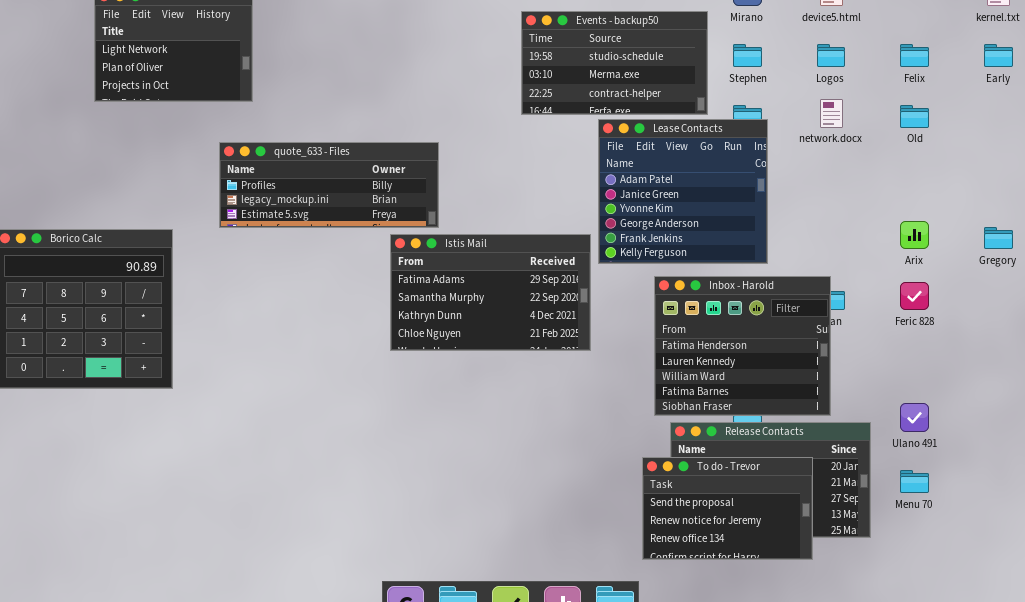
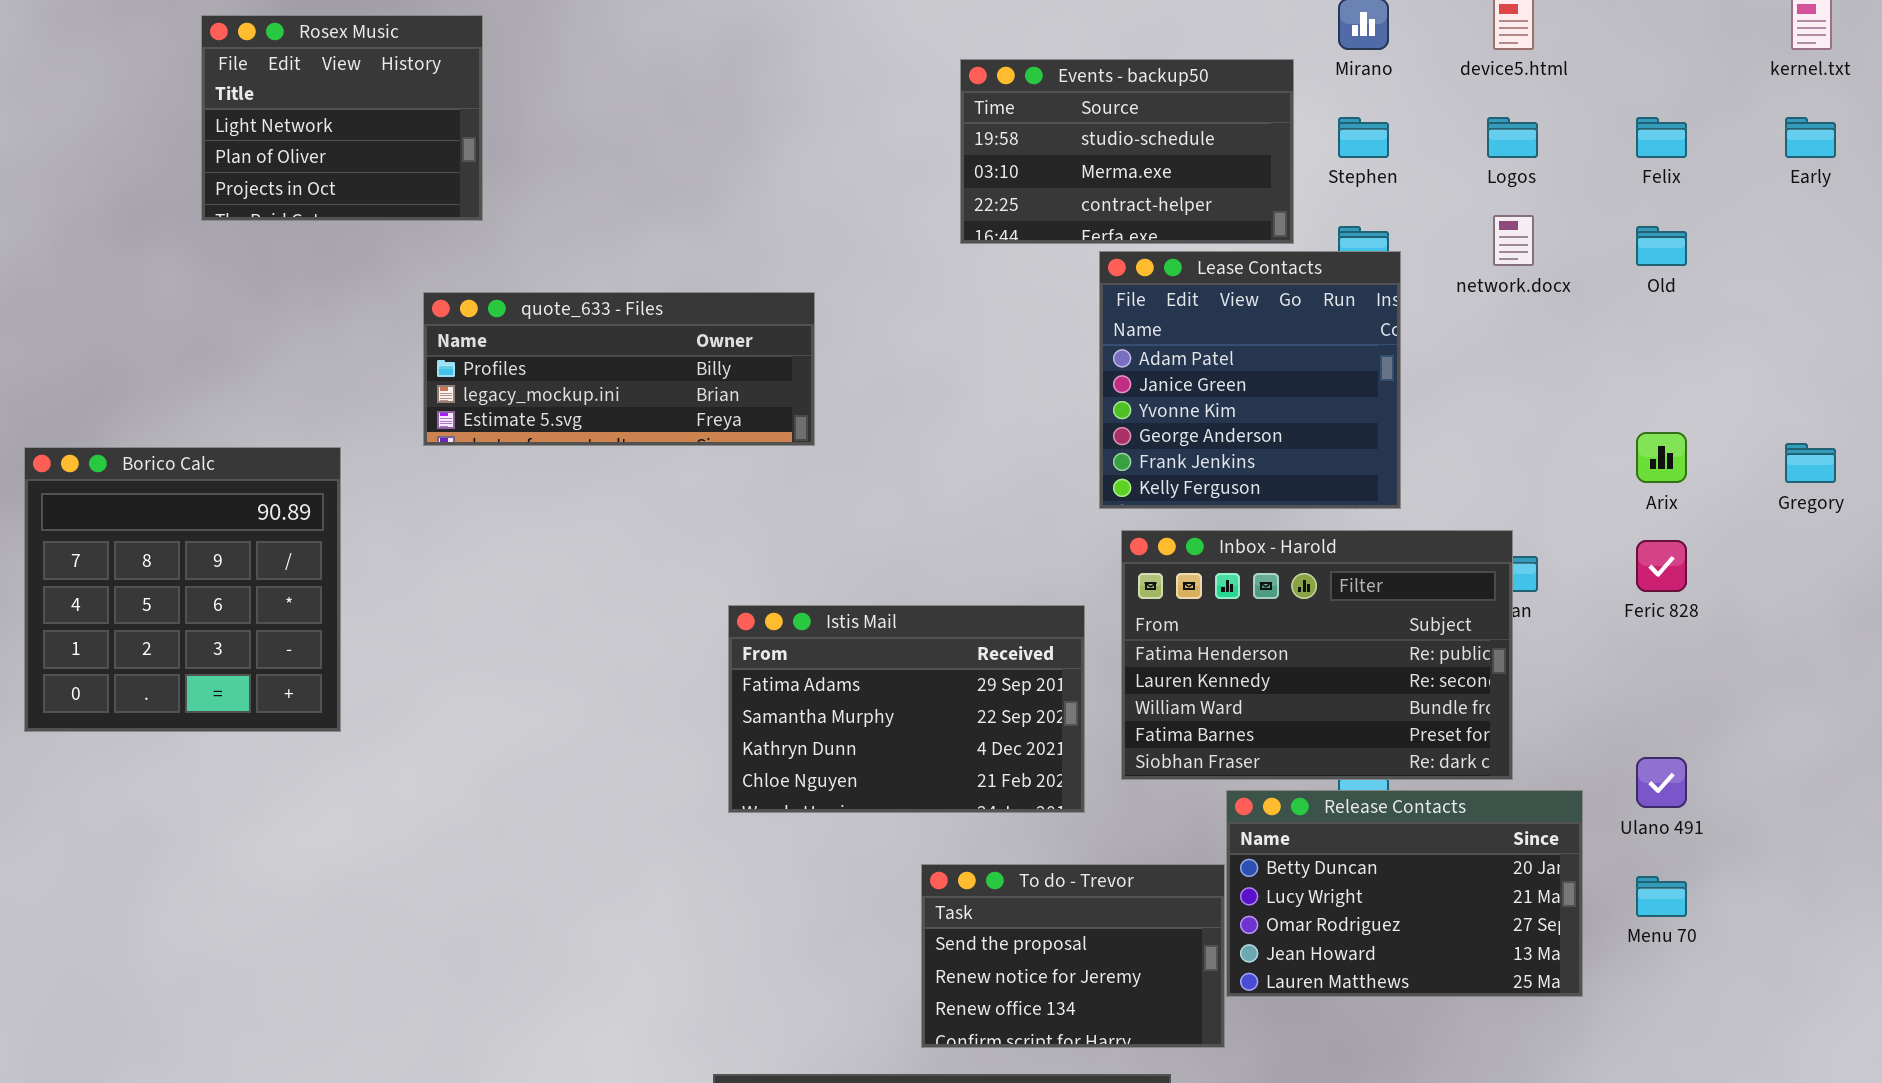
Istis Mail: [390,234,591,351] -> [728,605,1085,813], moved
Inbox - Harold: [654,276,831,416] -> [1121,530,1513,780], resized
To do - Trevor: [642,457,813,560] -> [921,864,1225,1048], moved

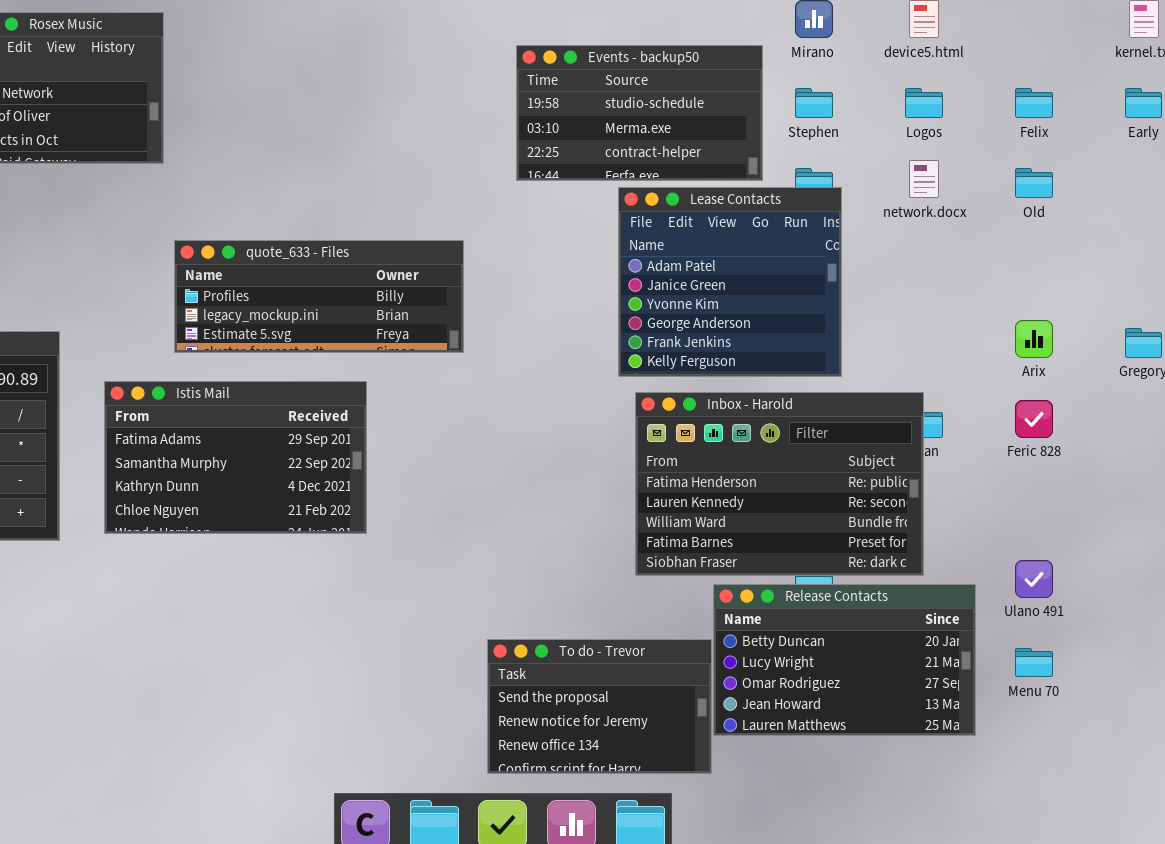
quote_633 - Files: [423,292,815,446] -> [174,240,464,353], moved
Istis Mail: [728,605,1085,813] -> [104,381,367,534], moved

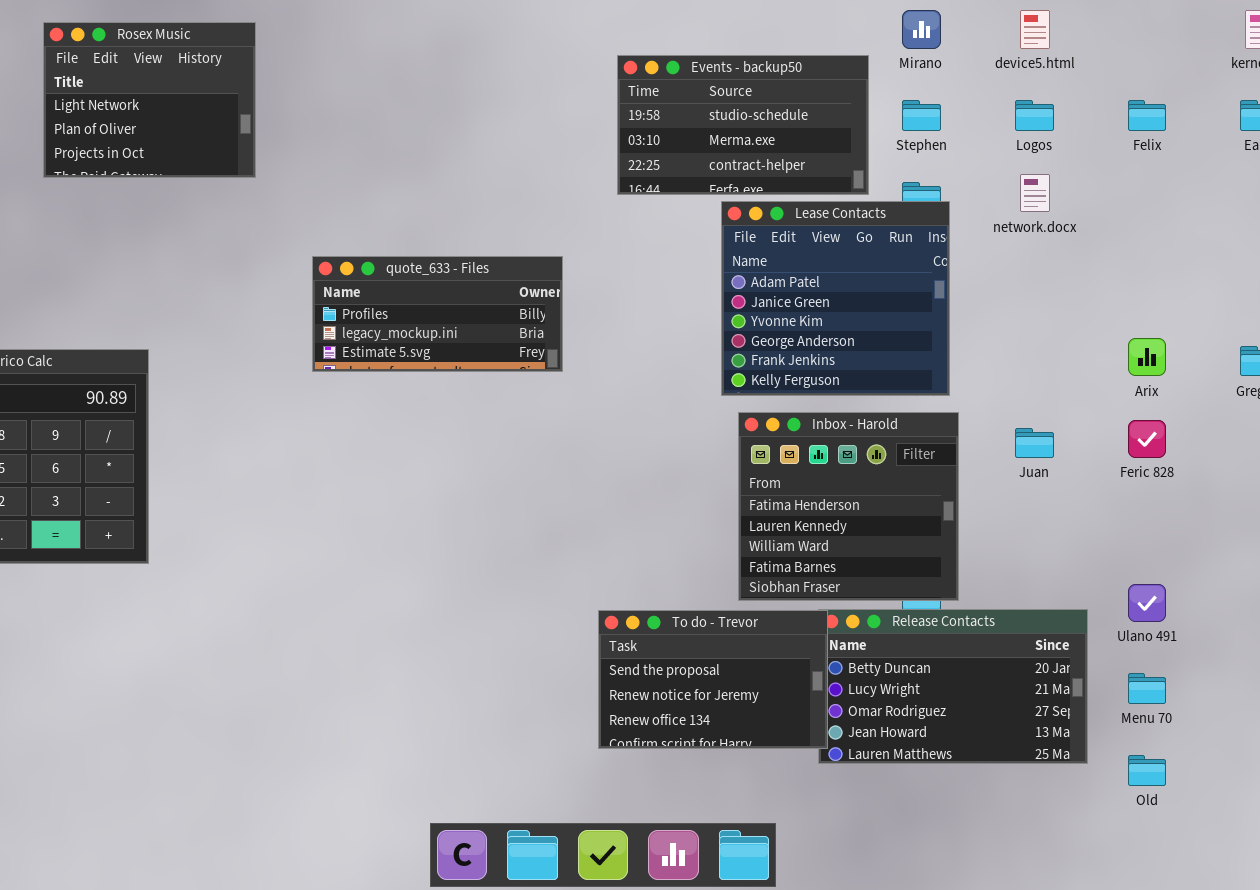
Old: [1015,168,1053,198] -> [1128,755,1166,786], moved
quote_633 - Files: [174,240,464,353] -> [312,256,563,372], resized
Istis Mail: [104,381,367,534] -> none, closed
Inbox - Harold: [635,392,924,576] -> [738,412,959,601], resized
To do - Trevor: [487,639,712,774] -> [598,610,828,749], moved

